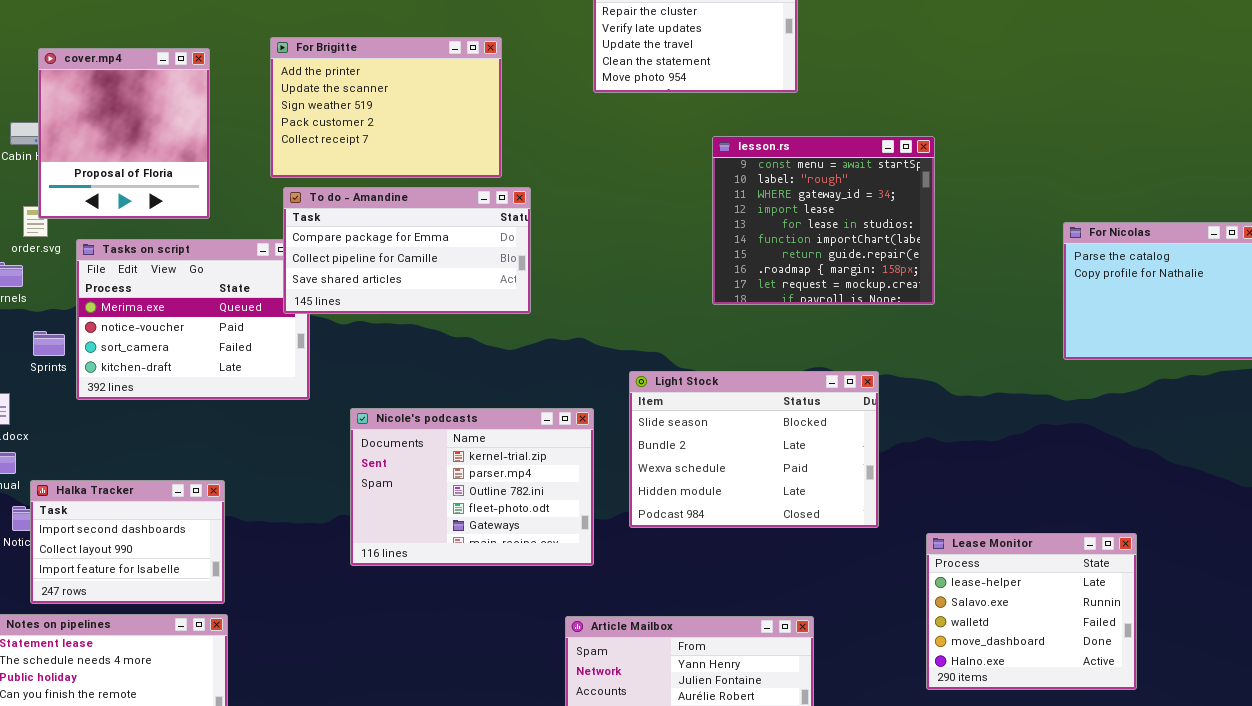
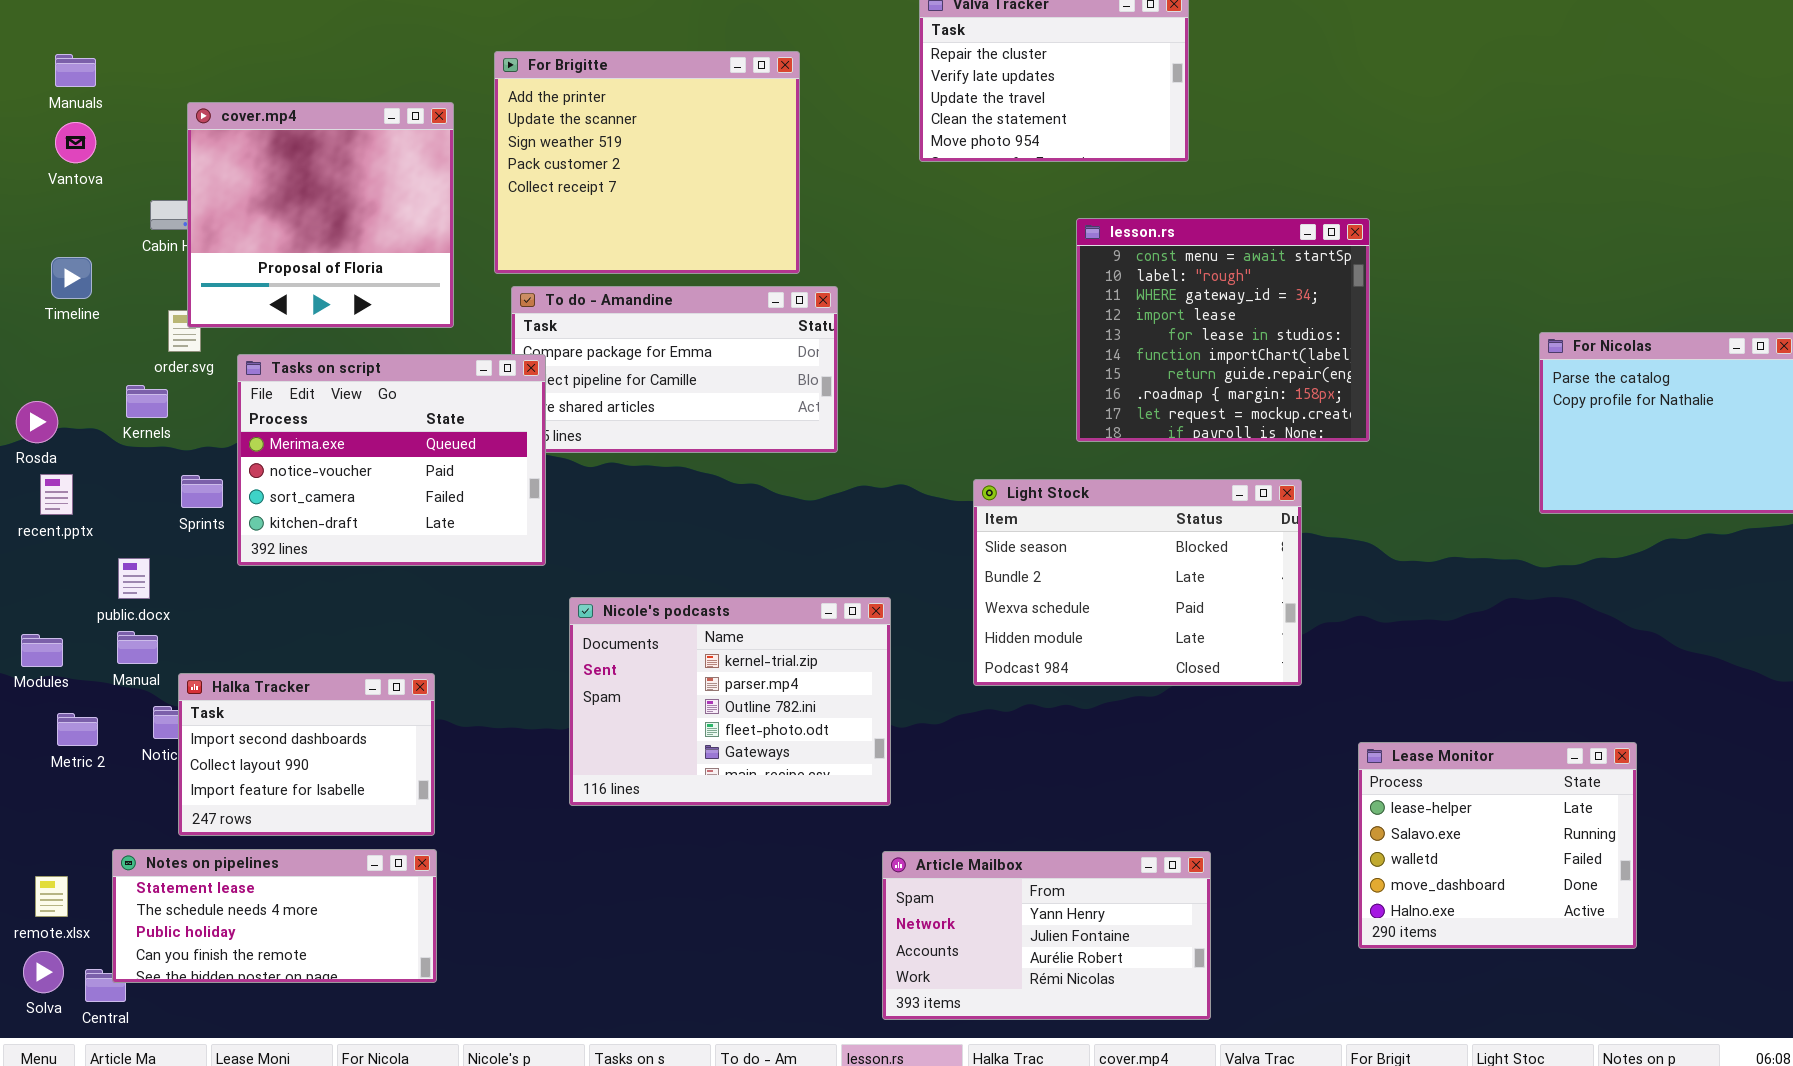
For Brigitte: [270,37,502,178] -> [494,51,800,274], resized
cover.mp4: [38,48,210,219] -> [187,102,454,328], resized
Tasks on script: [76,239,310,400] -> [237,354,546,566], raised
Light Stock: [629,371,879,528] -> [973,479,1302,686], moved
Nicole's podcasts: [350,408,594,566] -> [569,597,891,806], moved

